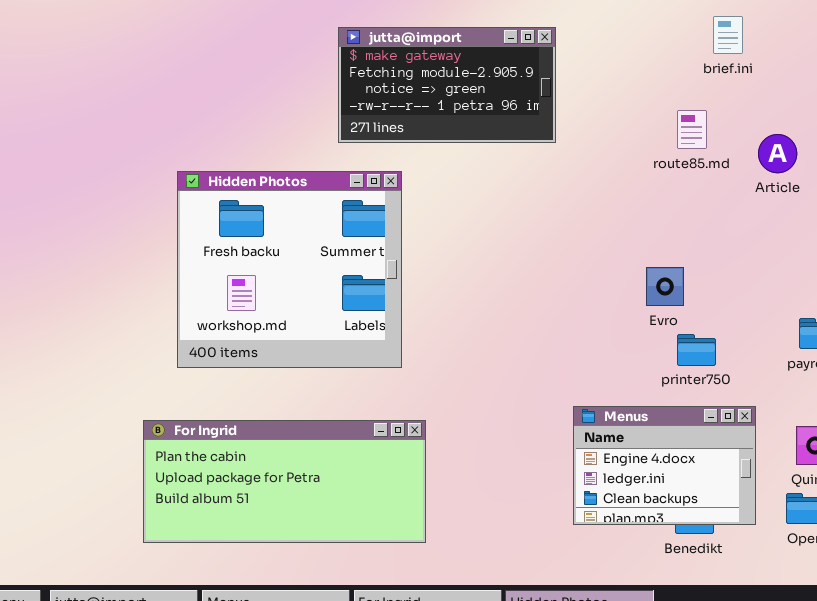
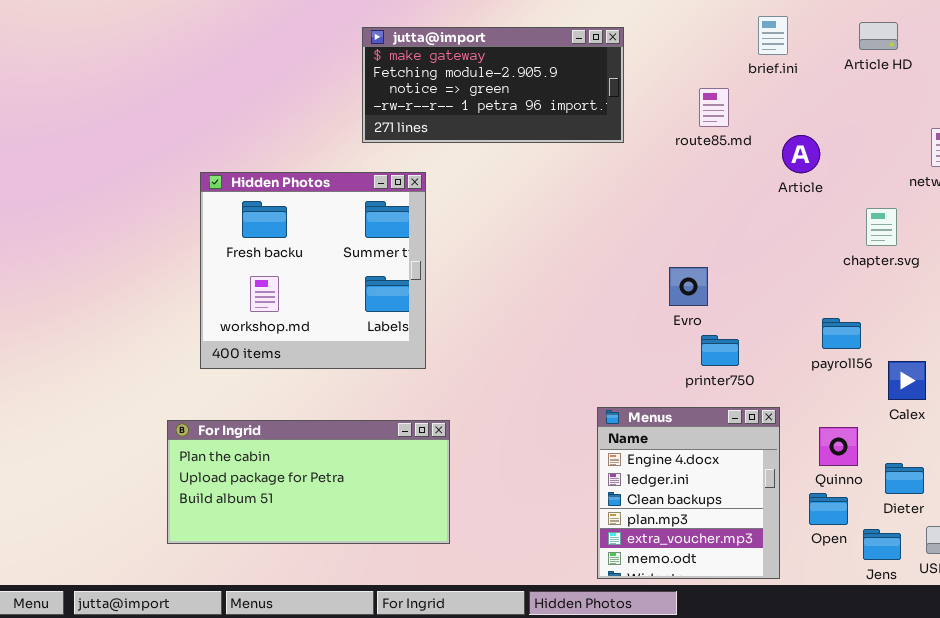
brief.ini: [713,16,743,54] -> [758,16,788,55], moved
jutta@import: [338,27,556,143] -> [362,27,624,143], resized
route85.md: [677,110,707,149] -> [699,88,729,127], moved
Menus: [573,406,756,525] -> [597,407,780,579], resized

